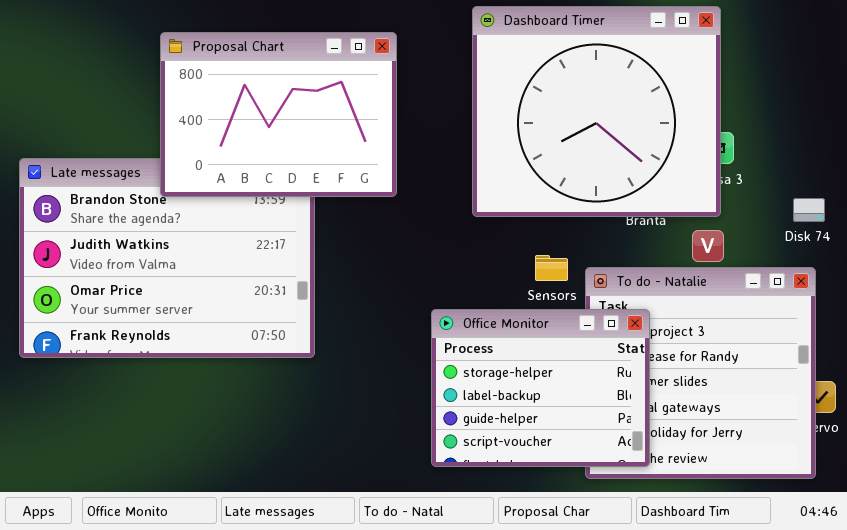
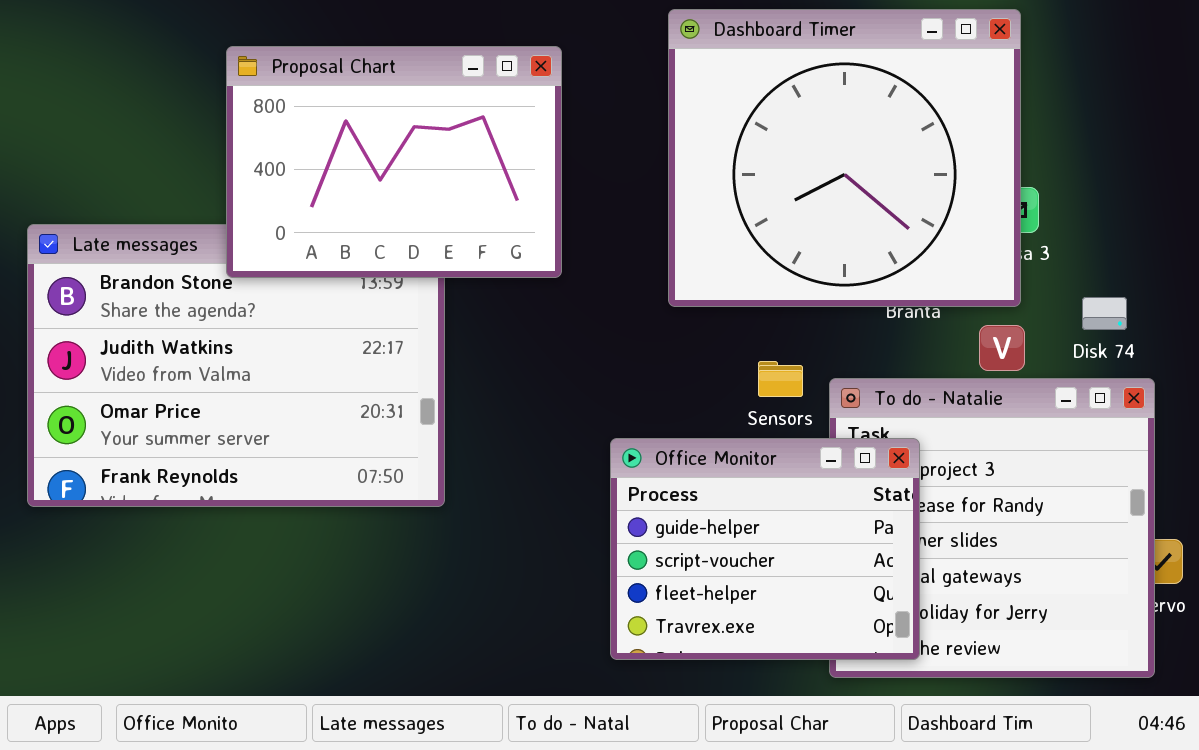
Disk 74: [793,198,825,222] -> [1082,297,1127,330], moved
Office Monitor: [431,309,650,467] -> [610,438,920,660], scrolled down 2 rows

